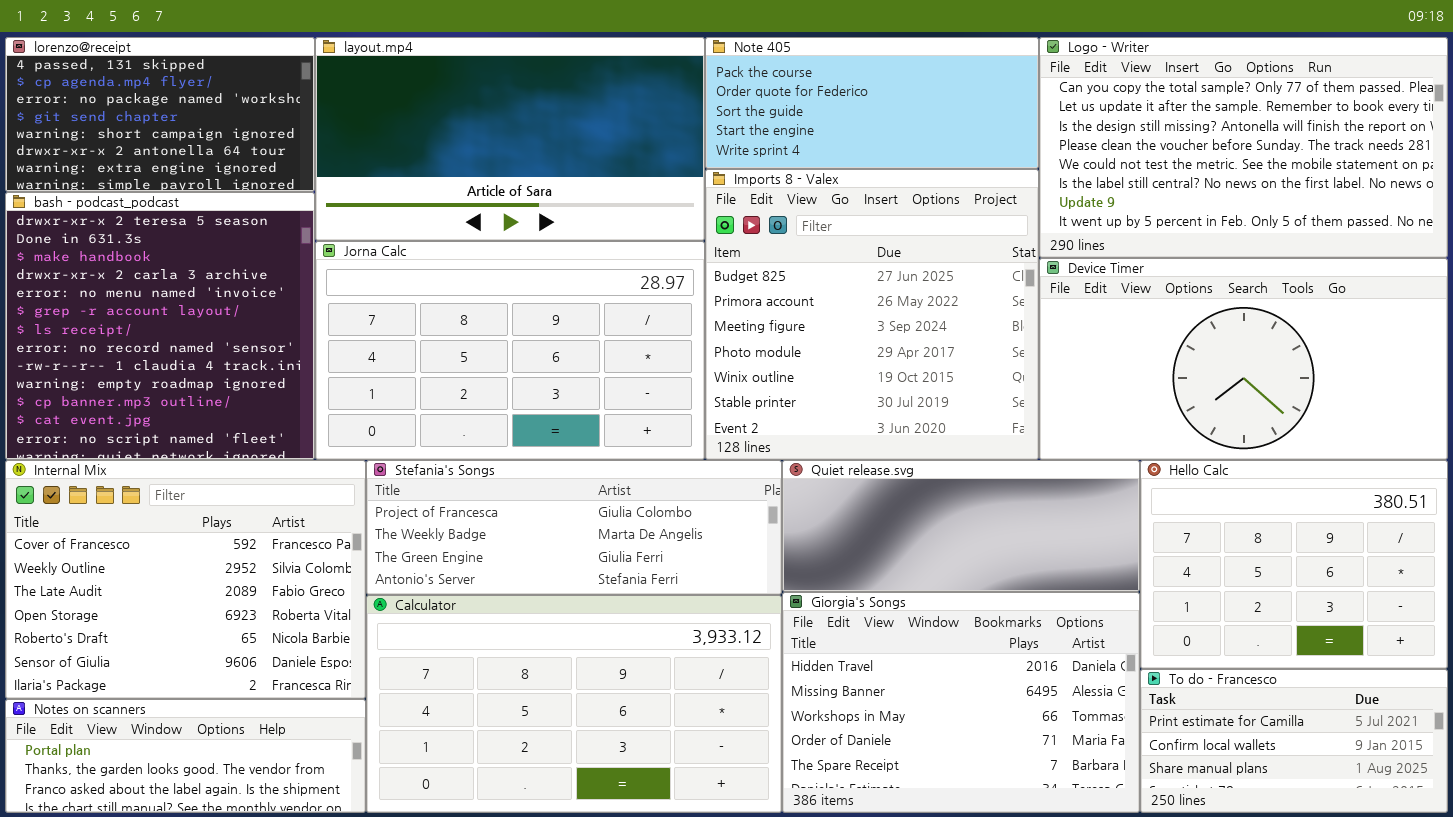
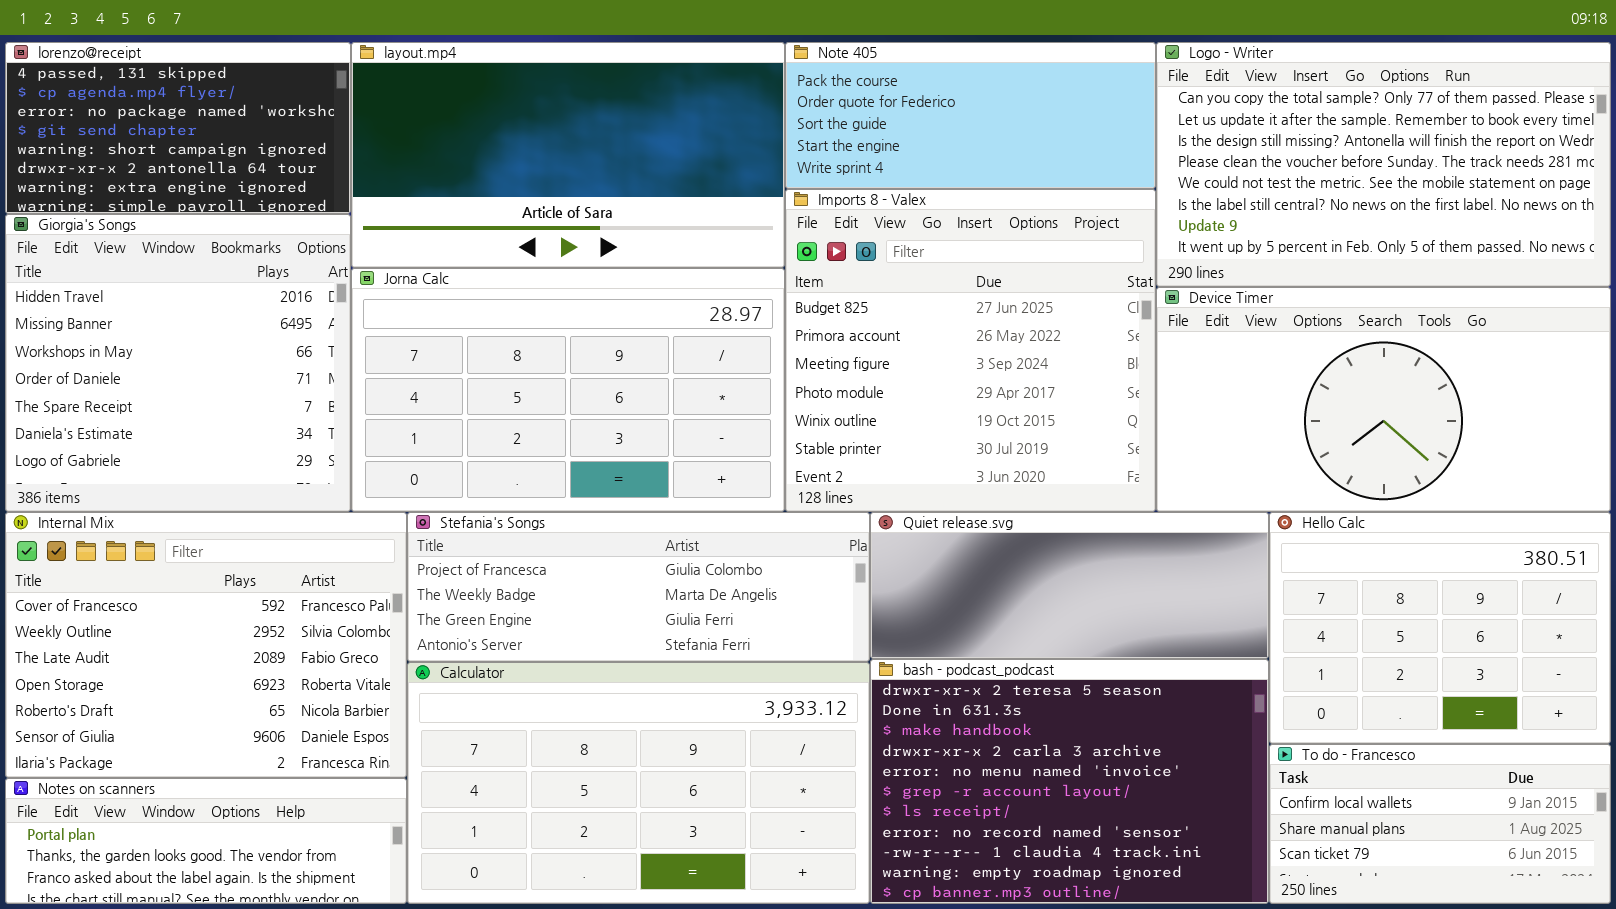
bash - podcast_podcast: [5,192,315,460] -> [870,659,1269,904], moved, resized
Giorgia's Songs: [782,592,1140,813] -> [5,214,351,512], moved, resized
To do - Francesco: [1140,669,1448,813] -> [1269,744,1611,904], scrolled down 1 row

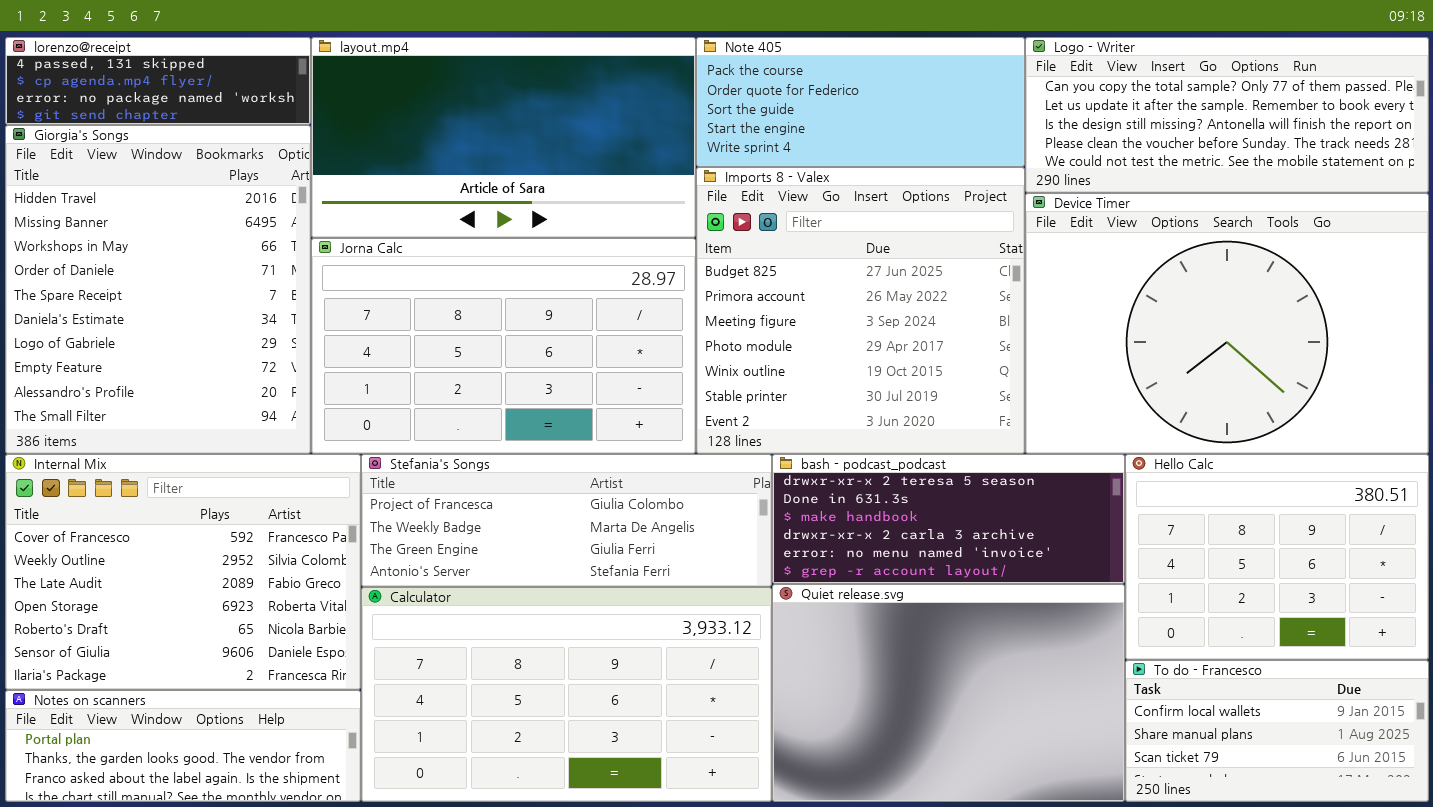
lorenzo@receipt: [5,42,351,214] -> [5,37,311,125], resized
Logo - Writer: [1156,42,1611,287] -> [1025,37,1429,193], resized
Giorgia's Songs: [5,214,351,512] -> [5,125,311,454], resized
Device Timer: [1156,287,1611,512] -> [1025,193,1429,454], resized
Quiet release.svg: [870,512,1269,659] -> [772,584,1125,802], moved, resized
bash - podcast_podcast: [870,659,1269,904] -> [772,454,1125,584], moved, resized

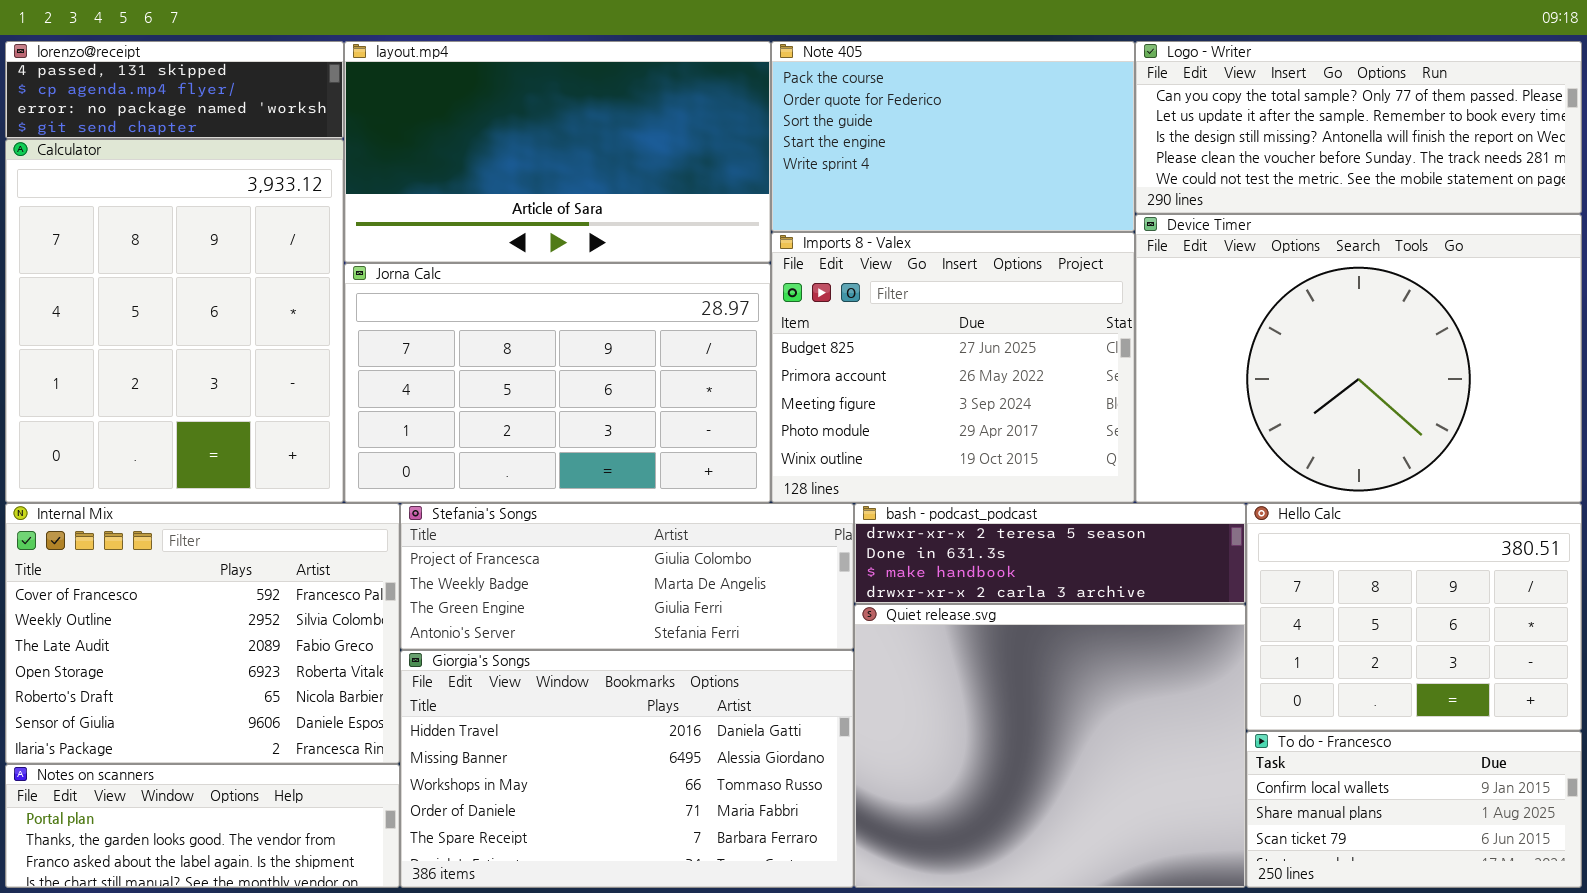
Note 405: [696,37,1025,167] -> [771,41,1135,232], resized
Giorgia's Songs: [5,125,311,454] -> [400,650,854,888], moved, resized
Imports 8 - Valex: [696,167,1025,454] -> [771,232,1135,503], resized
bash - podcast_podcast: [772,454,1125,584] -> [854,503,1246,604], resized
Quiet release.svg: [772,584,1125,802] -> [854,604,1246,888], resized
Calculator: [361,587,772,802] -> [5,139,344,503], moved, resized

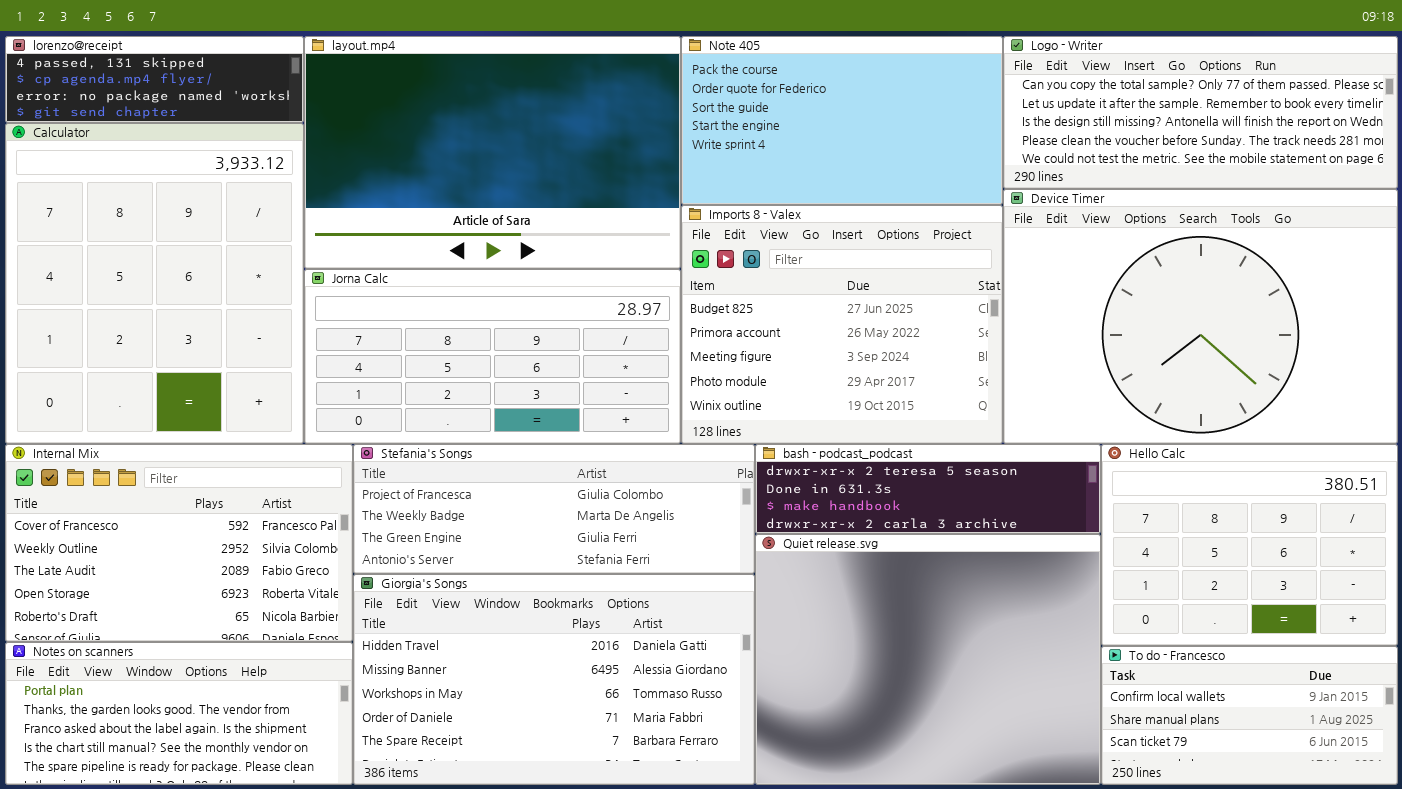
layout.mp4: [344,41,771,263] -> [304,36,681,269], resized
Jorna Calc: [344,263,771,503] -> [304,269,681,444], resized
Internal Mix: [5,503,400,764] -> [5,444,353,642], resized
Notes on scanners: [5,764,400,888] -> [5,642,353,785], resized

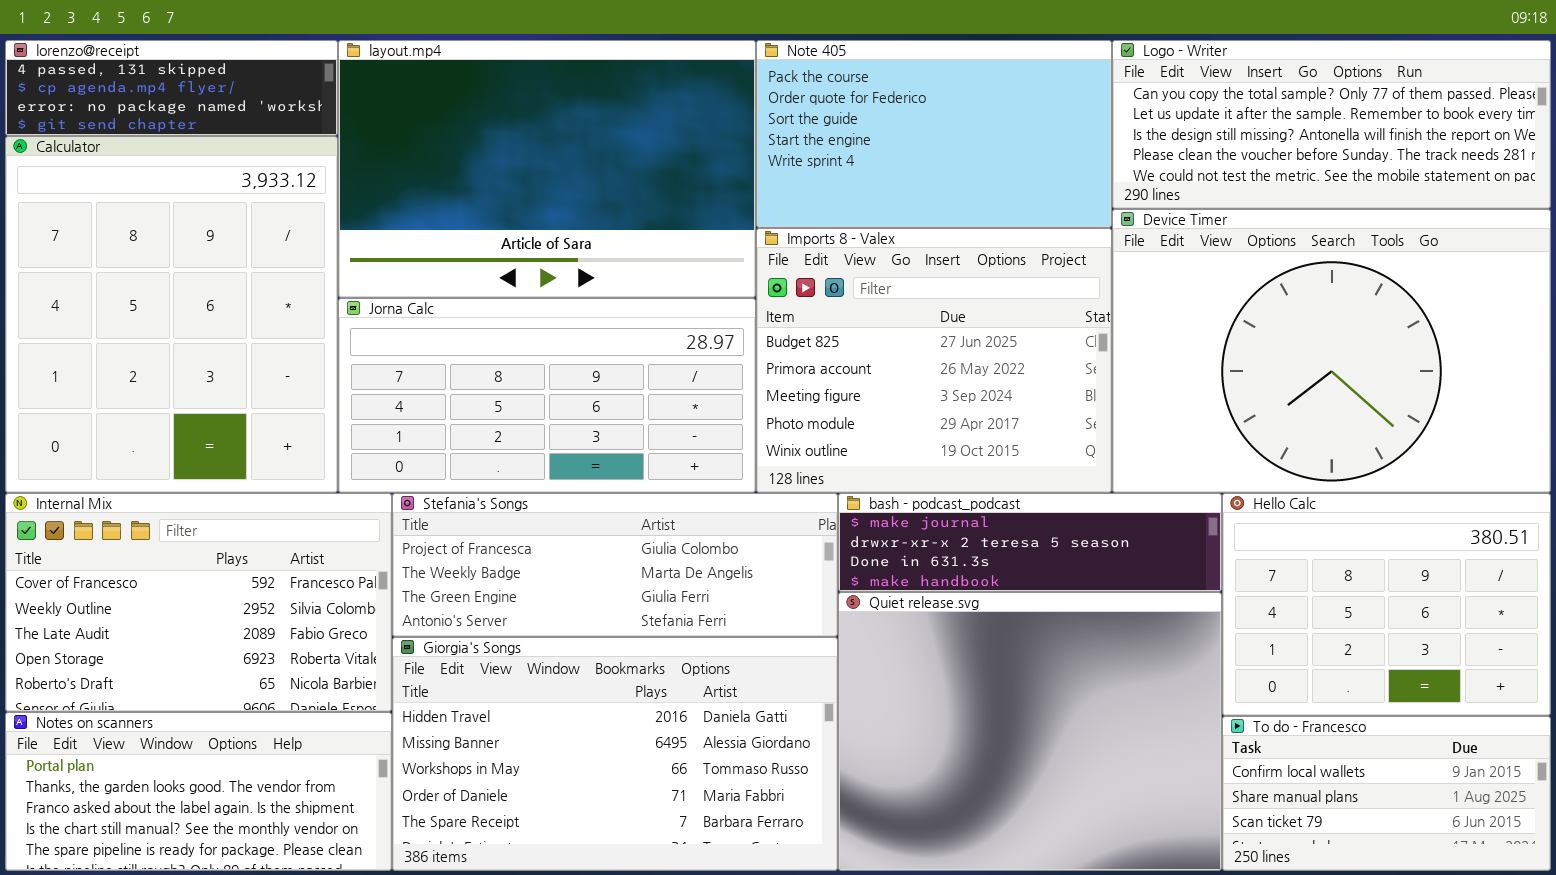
bash - podcast_podcast: [755,444,1101,534] -> [838,493,1222,592], scrolled up 1 row

